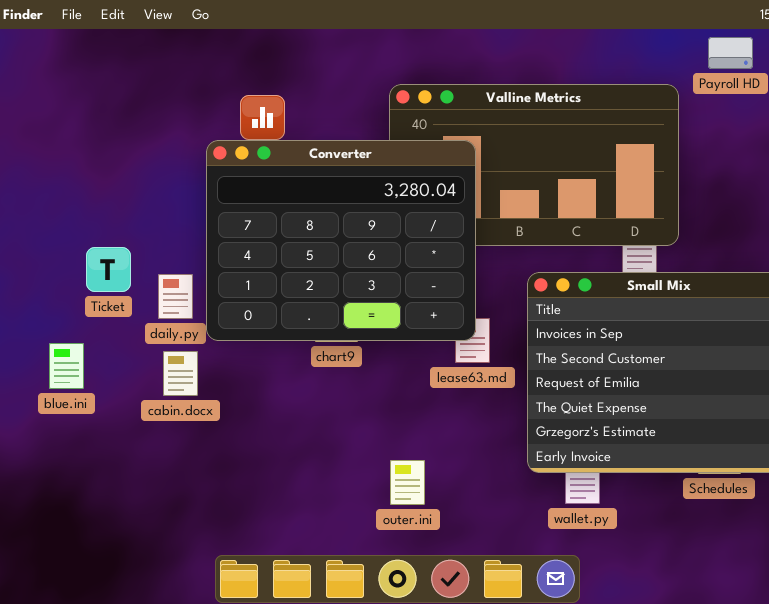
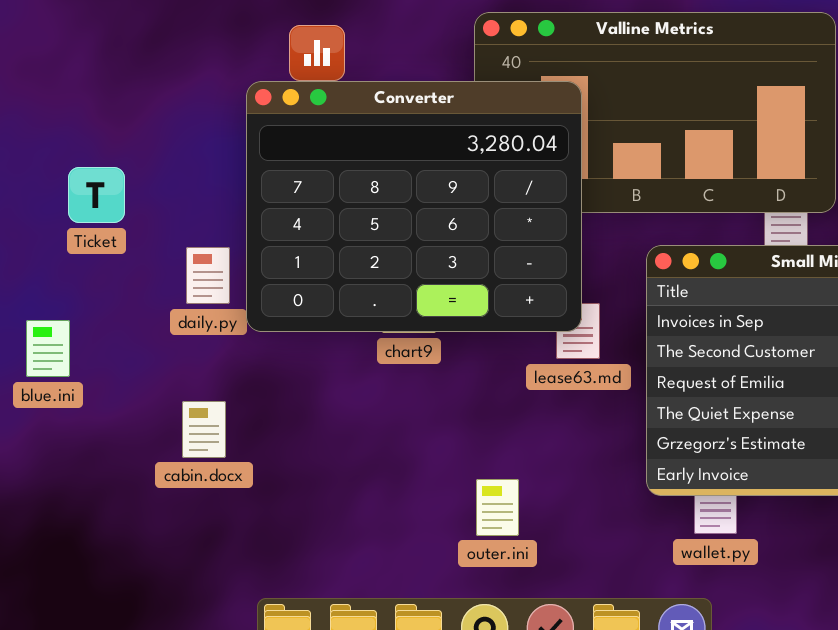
Ticket: [86,247,131,292] -> [68,167,125,223], moved
blue.ini: [49,343,84,389] -> [26,320,70,377], moved
cabin.docx: [163,351,198,396] -> [182,401,226,458], moved

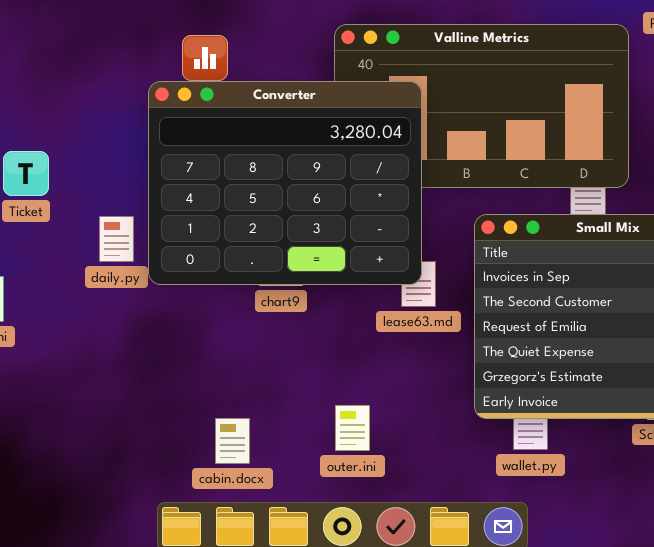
cabin.docx: [182,401,226,458] -> [215,418,250,464], moved

